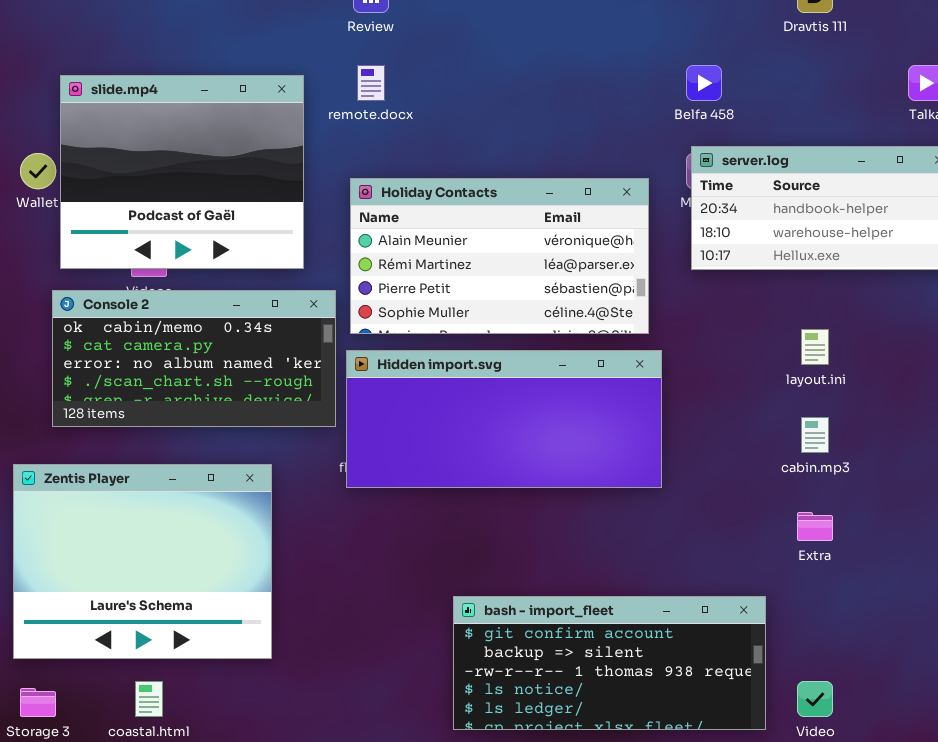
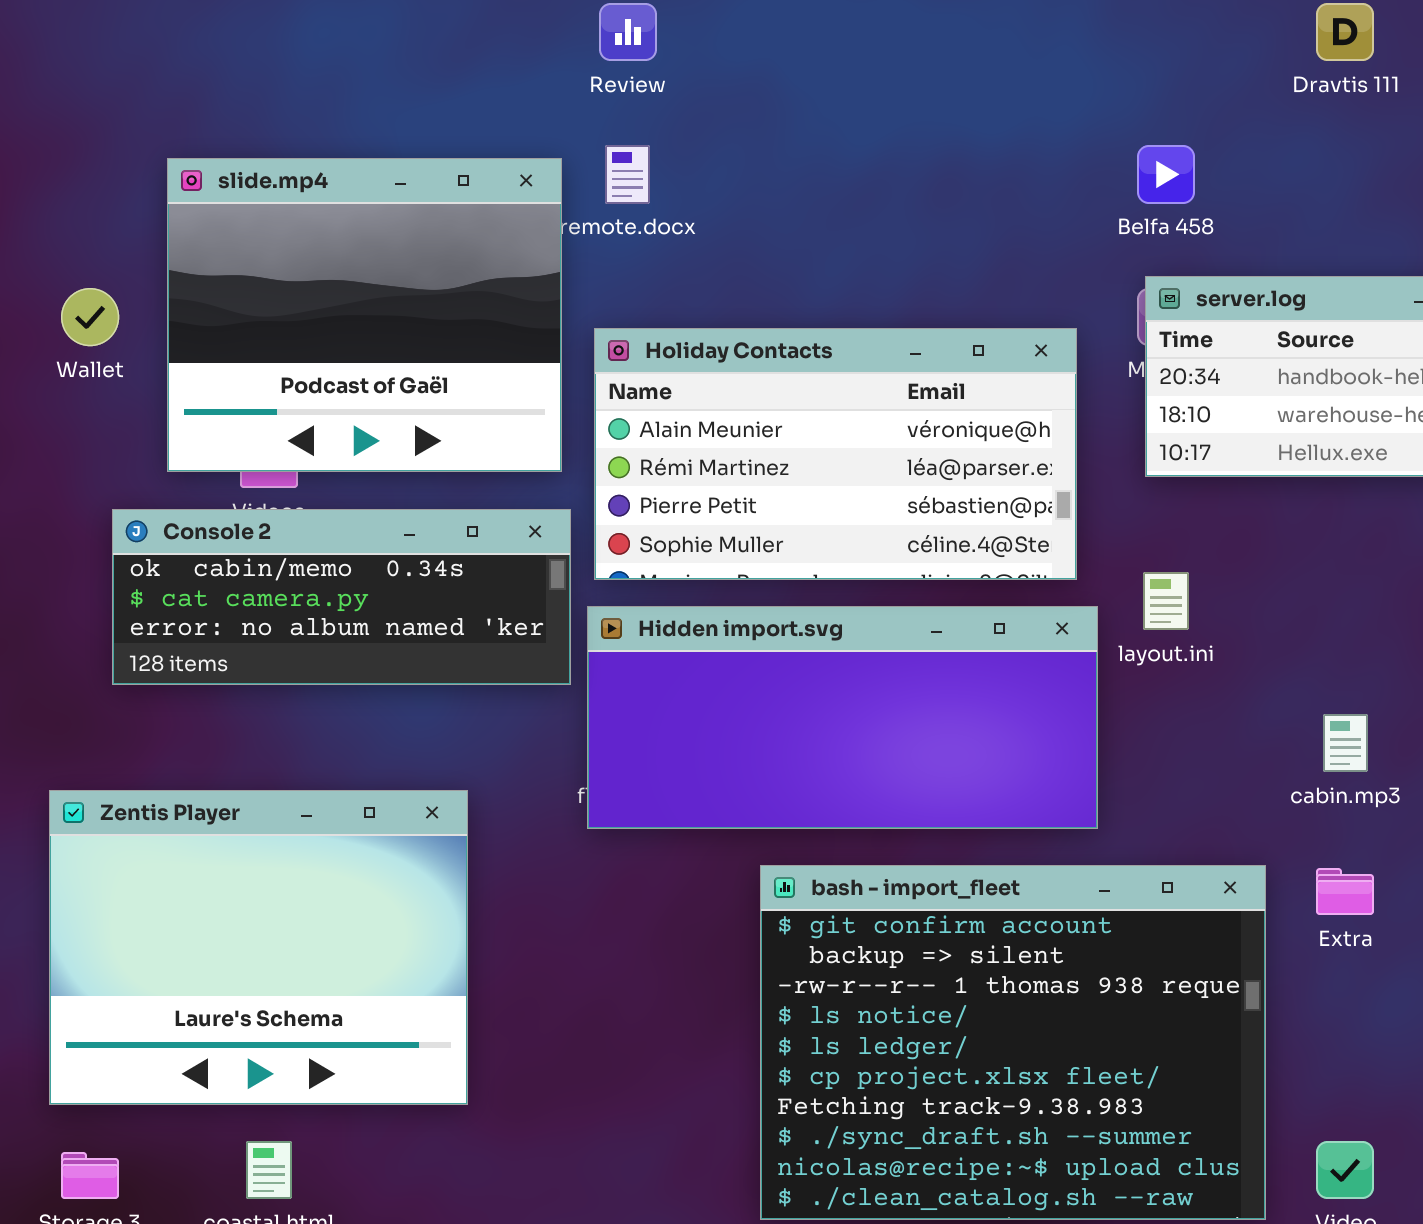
slide.mp4: [60,75,304,269] -> [167,158,562,472], moved
Console 2: [52,290,336,427] -> [112,509,571,685], resized
layout.ini: [801,329,829,365] -> [1143,572,1189,630], moved
bash - import_fleet: [453,596,766,730] -> [760,865,1266,1220], resized

